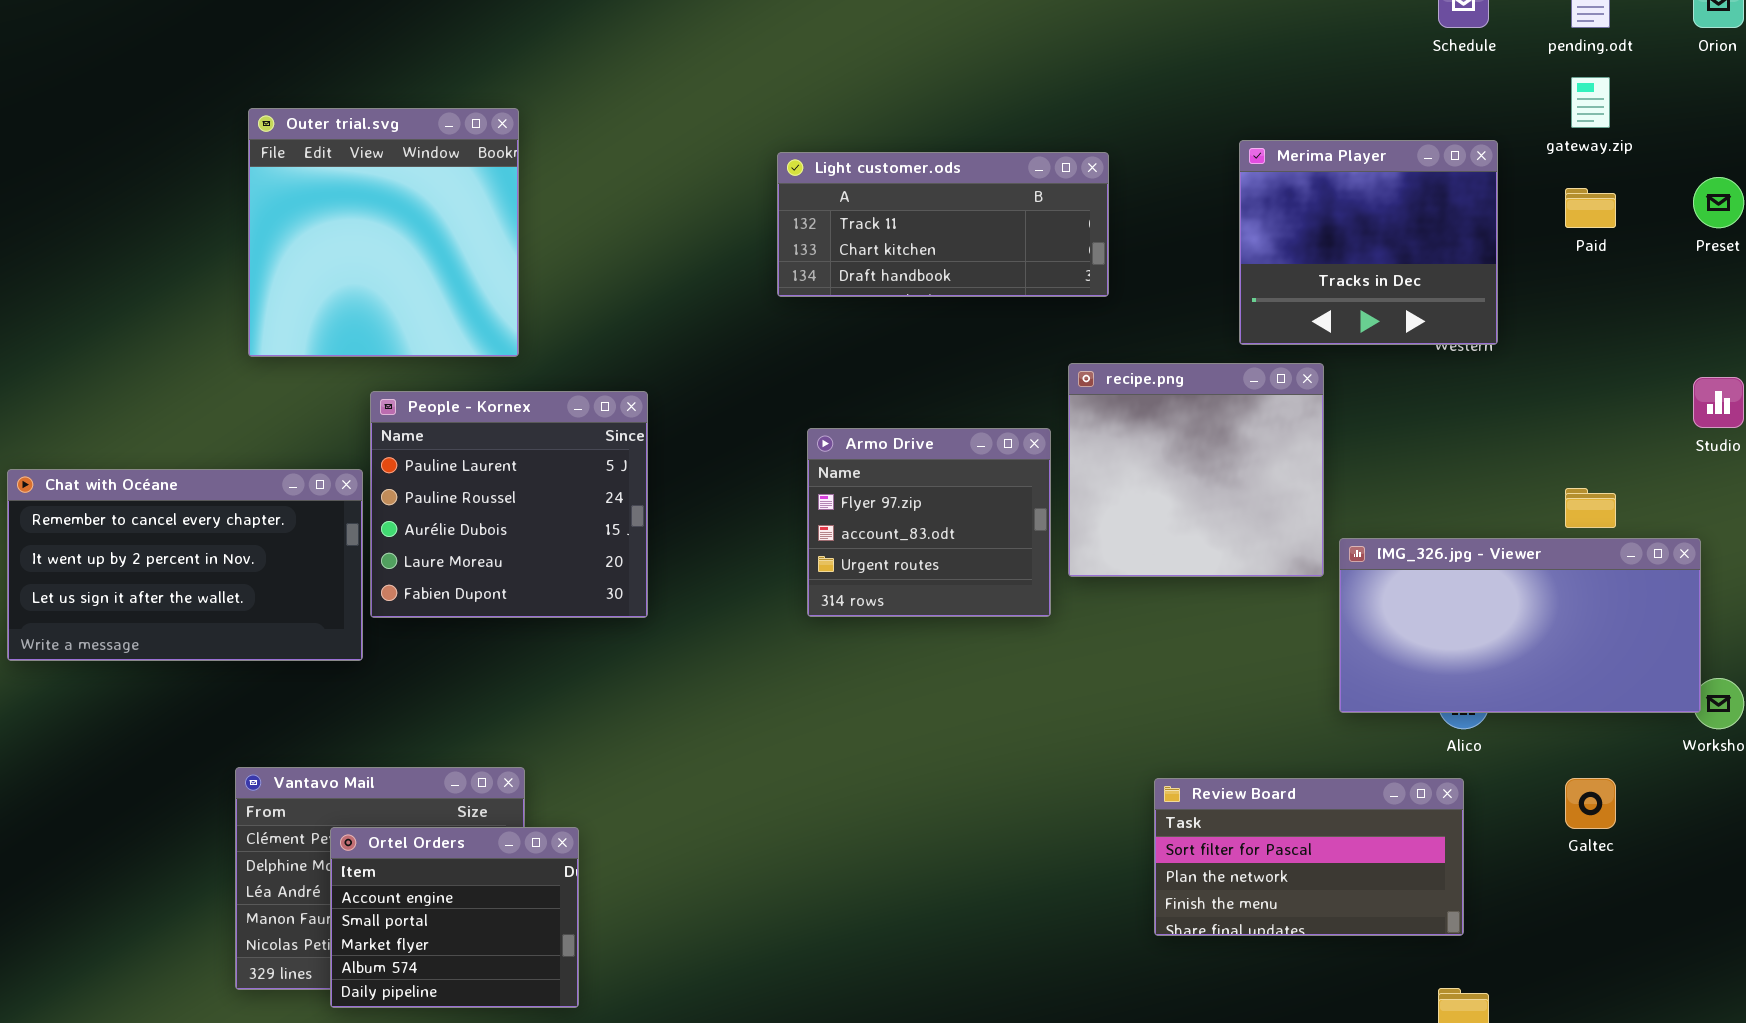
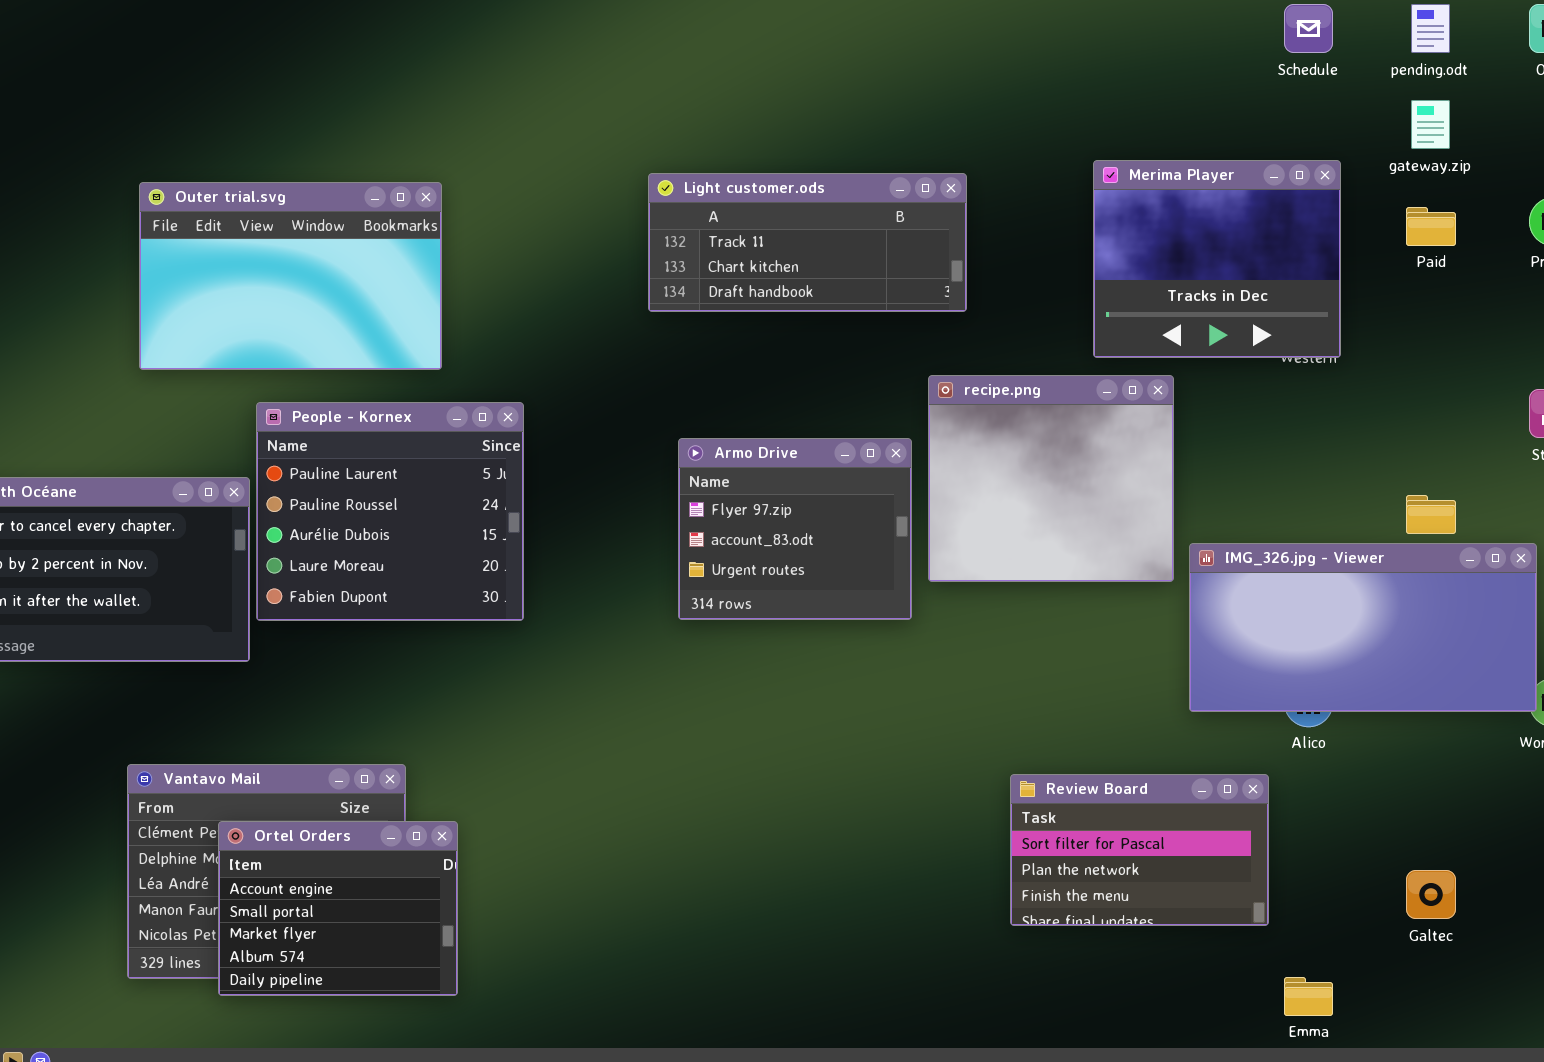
Outer trial.svg: [248,108,519,357] -> [139,182,442,370], resized
Review Board: [1154,778,1464,936] -> [1010,774,1269,926], resized
Galtec: [1565,778,1616,829] -> [1406,870,1456,919], moved

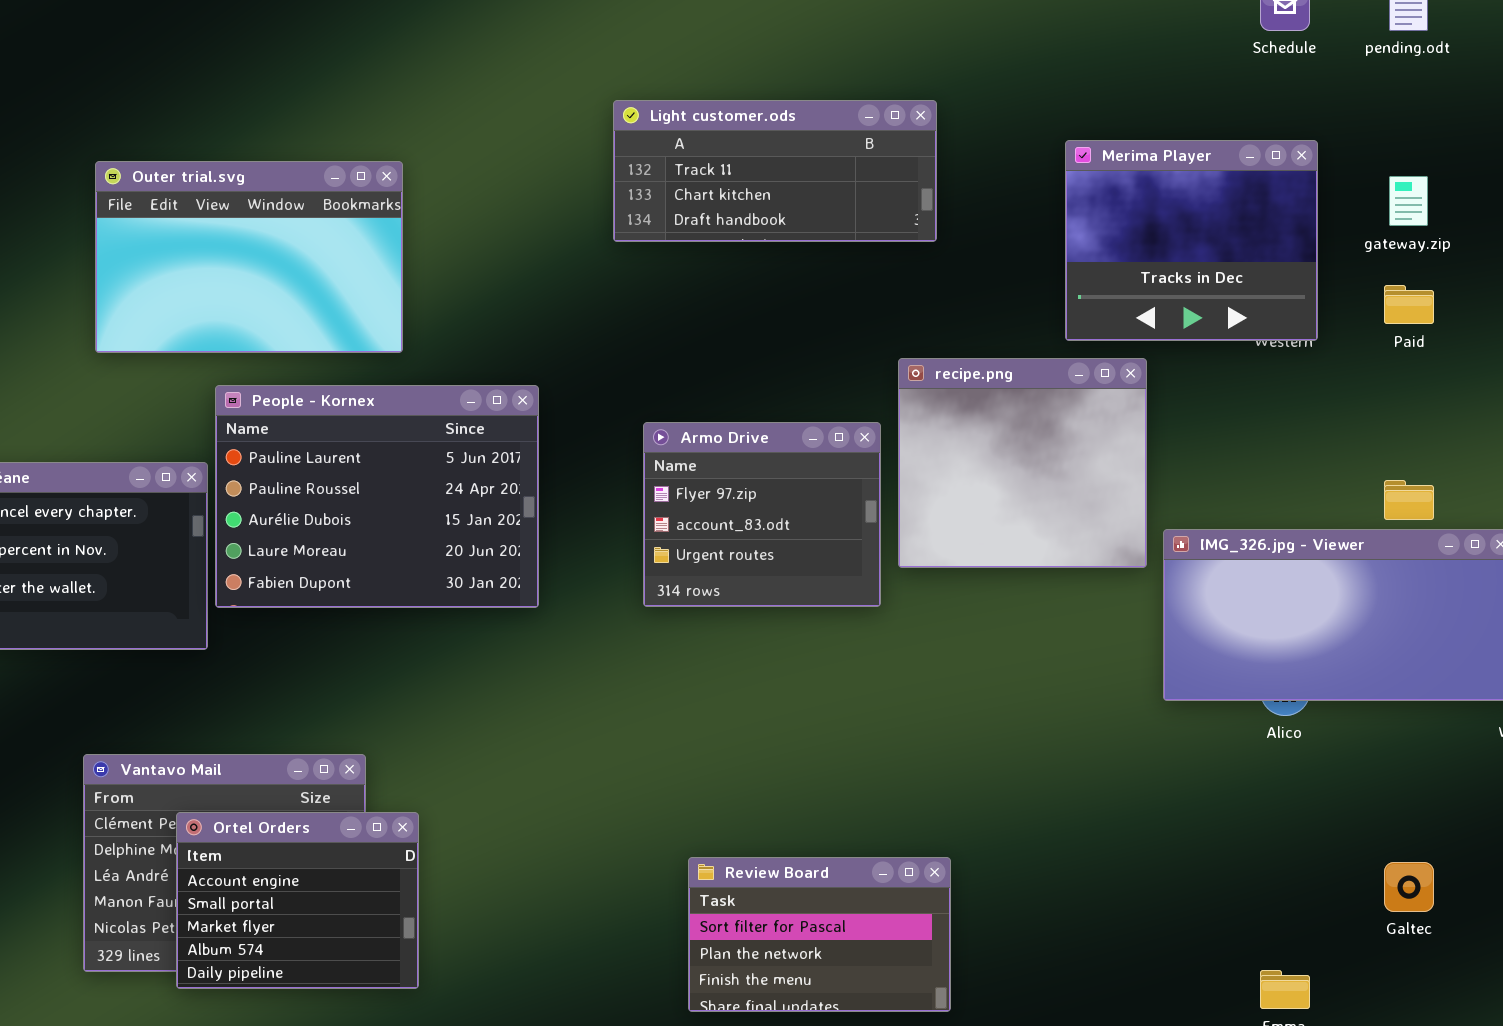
gateway.zip: [1411,100,1450,149] -> [1389,176,1428,226], moved
Light customer.ods: [648,173,967,312] -> [613,100,937,242], moved
Paid: [1406,207,1456,246] -> [1384,285,1434,324], moved
People - Kornex: [256,402,524,621] -> [215,385,539,608], resized
Review Board: [1010,774,1269,926] -> [688,857,951,1012], moved

